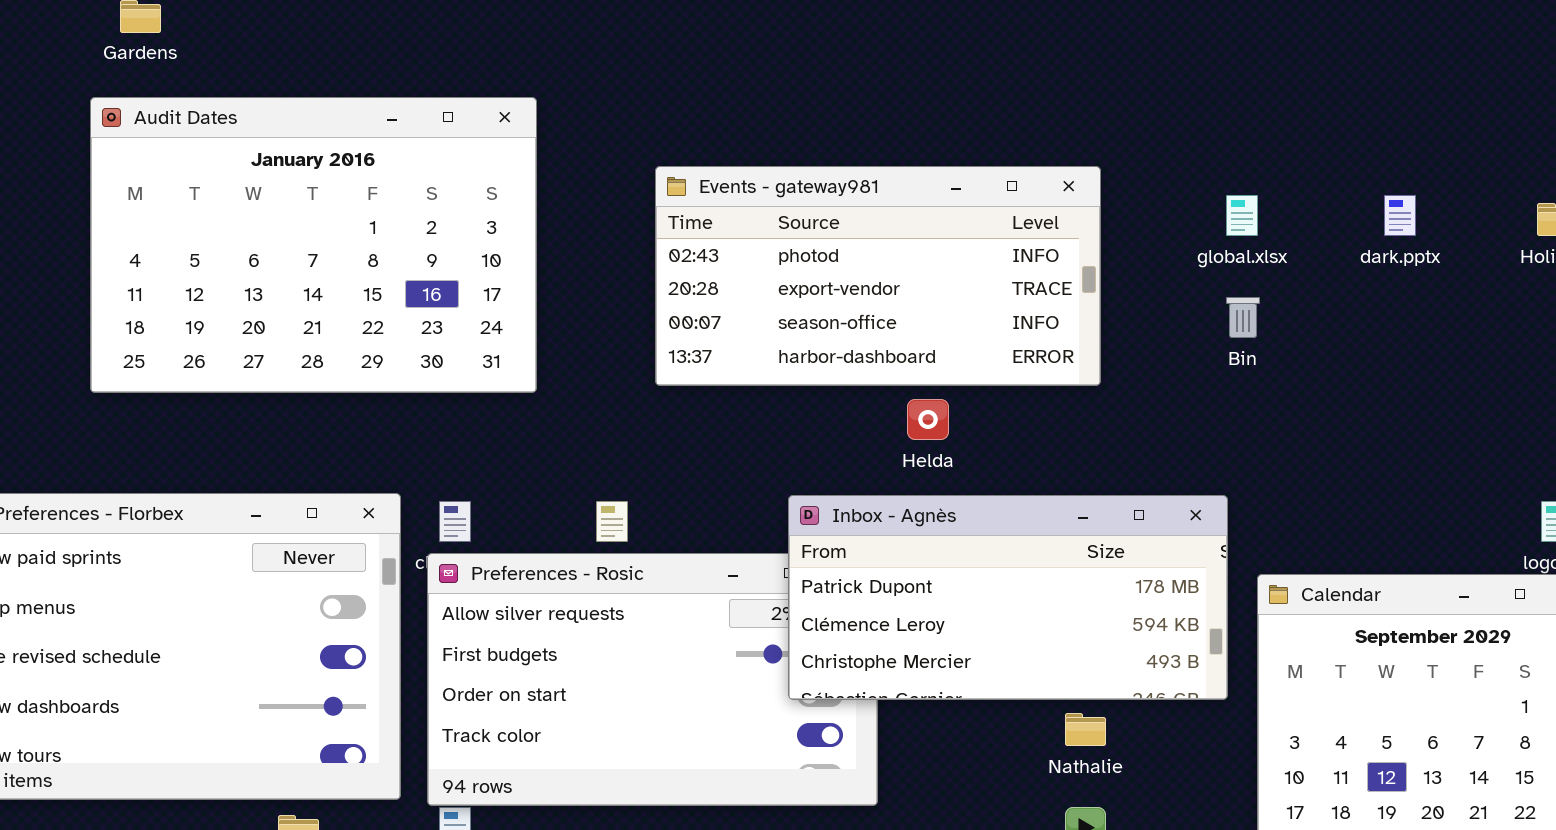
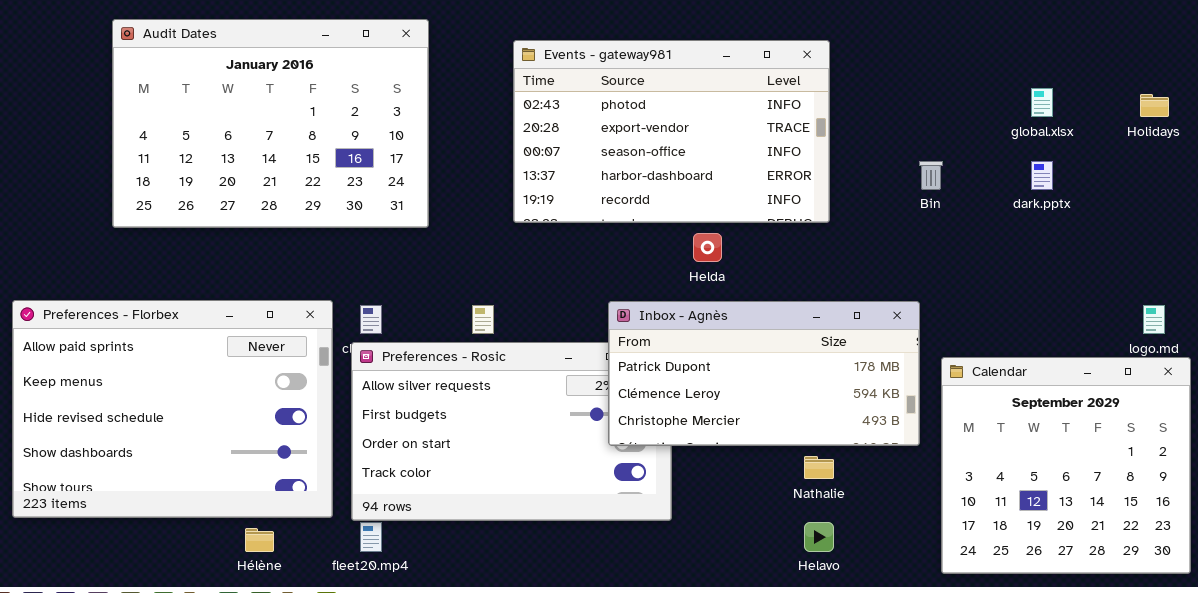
Events - gateway981: [655,166,1101,386] -> [513,40,830,223], resized
global.xlsx: [1226,195,1258,236] -> [1031,88,1053,117], moved
dark.pptx: [1384,195,1416,236] -> [1031,161,1053,190], moved

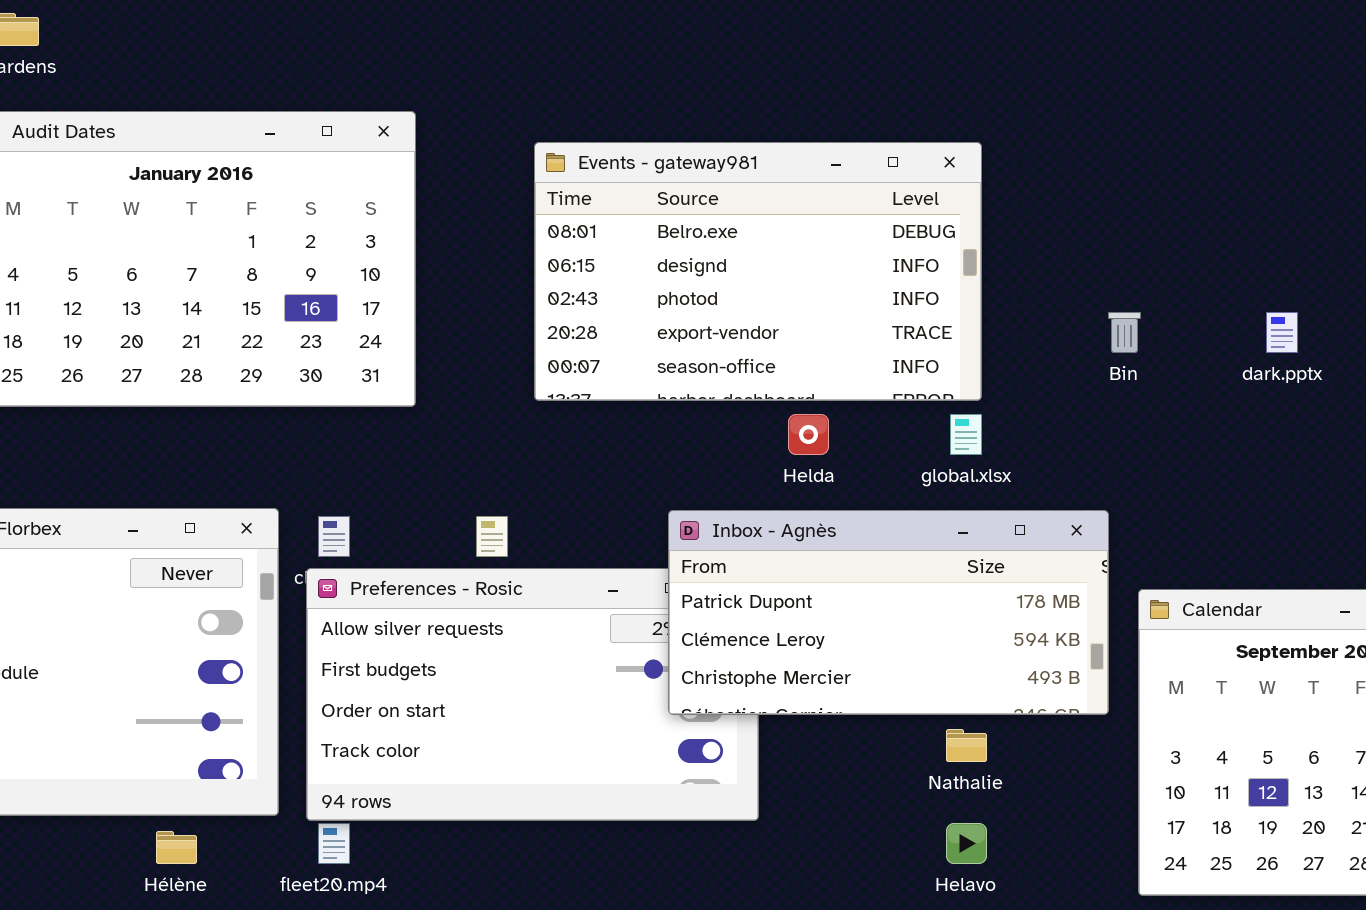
Events - gateway981: [513,40,830,223] -> [534,142,982,401], scrolled up 2 rows
global.xlsx: [1031,88,1053,117] -> [950,414,982,455], moved

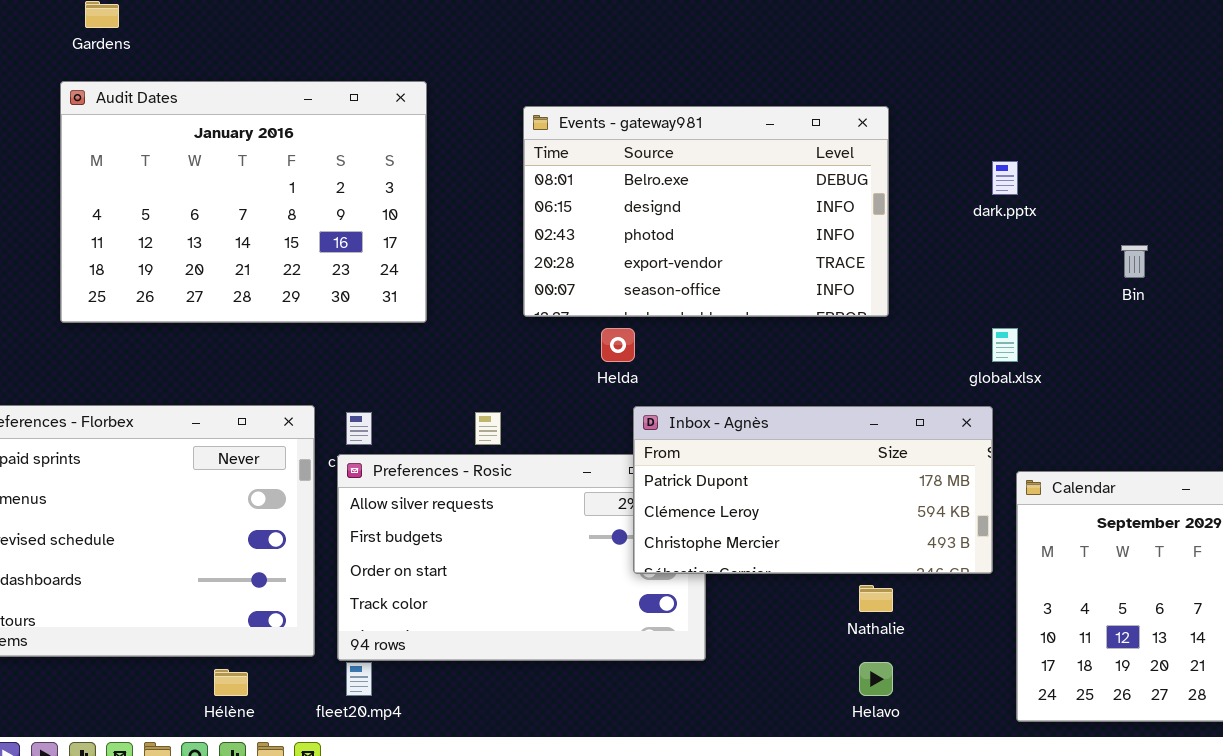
Bin: [1108,312,1141,353] -> [1121,245,1148,278], moved
dark.pptx: [1266,312,1298,353] -> [992,161,1018,195], moved
Helda: [788,414,829,455] -> [601,328,635,362], moved
global.xlsx: [950,414,982,455] -> [992,328,1018,362], moved

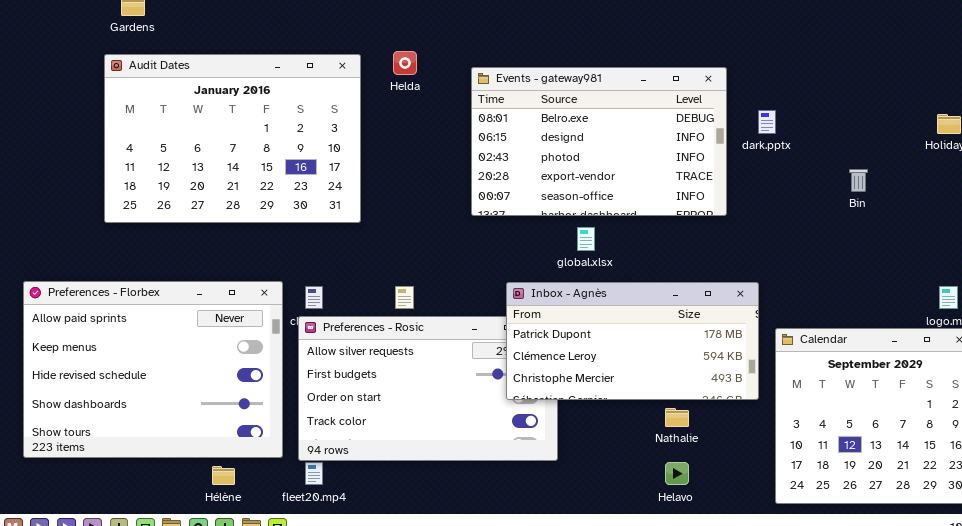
Events - gateway981: [523,106,889,317] -> [471,67,727,216], moved
Helda: [601,328,635,362] -> [393,51,417,75], moved
global.xlsx: [992,328,1018,362] -> [577,227,595,251], moved

